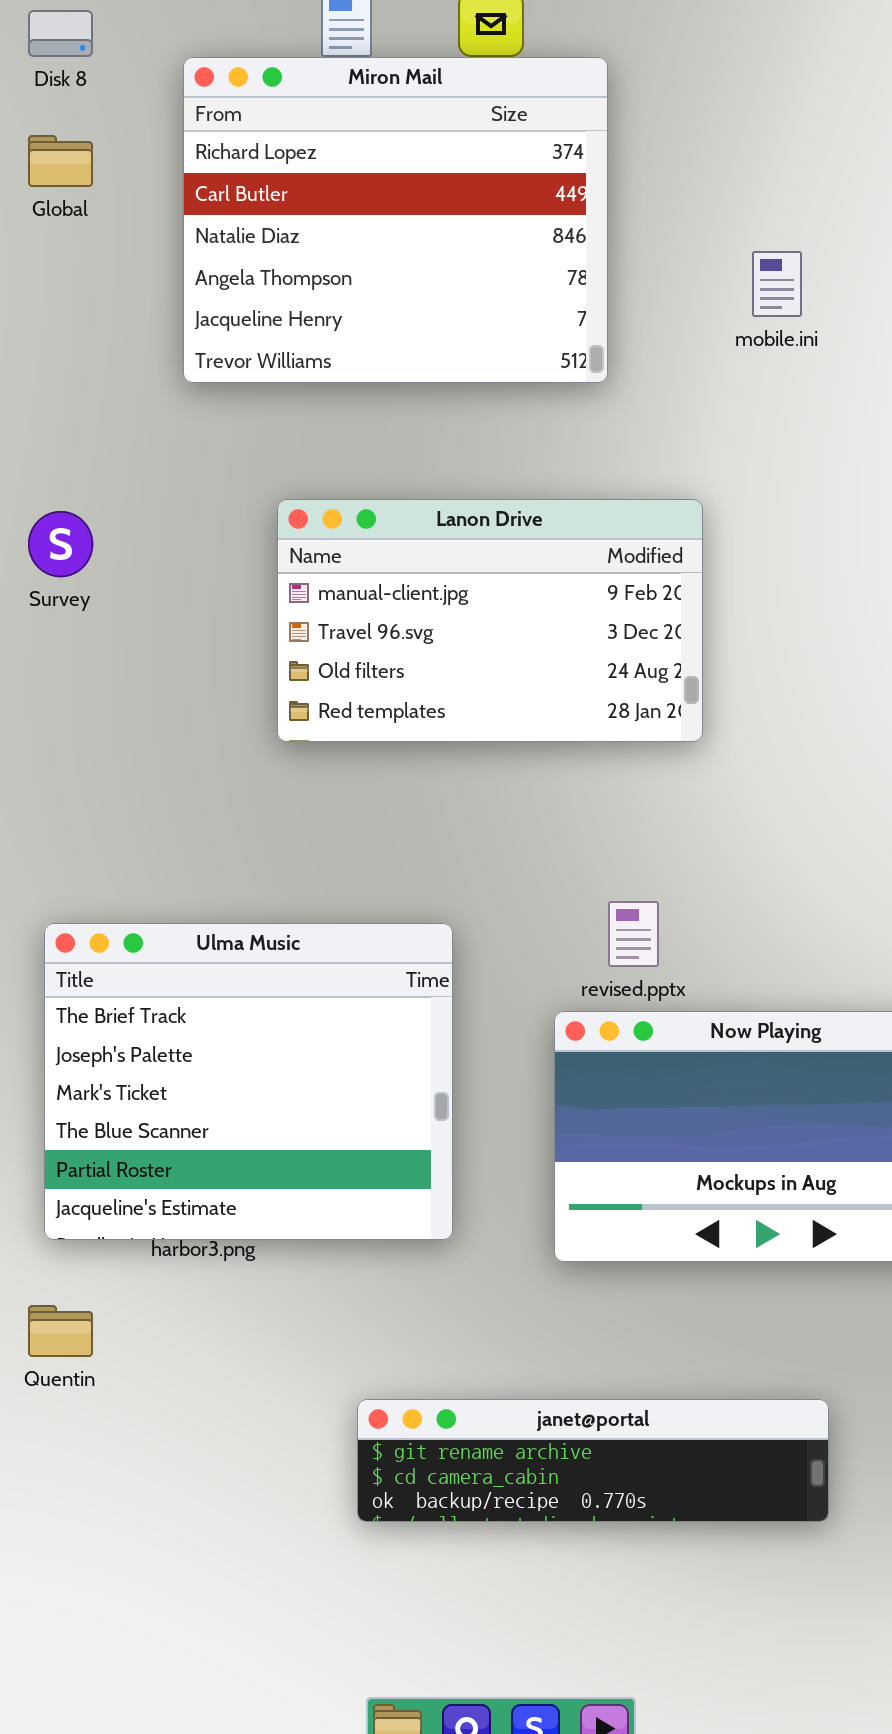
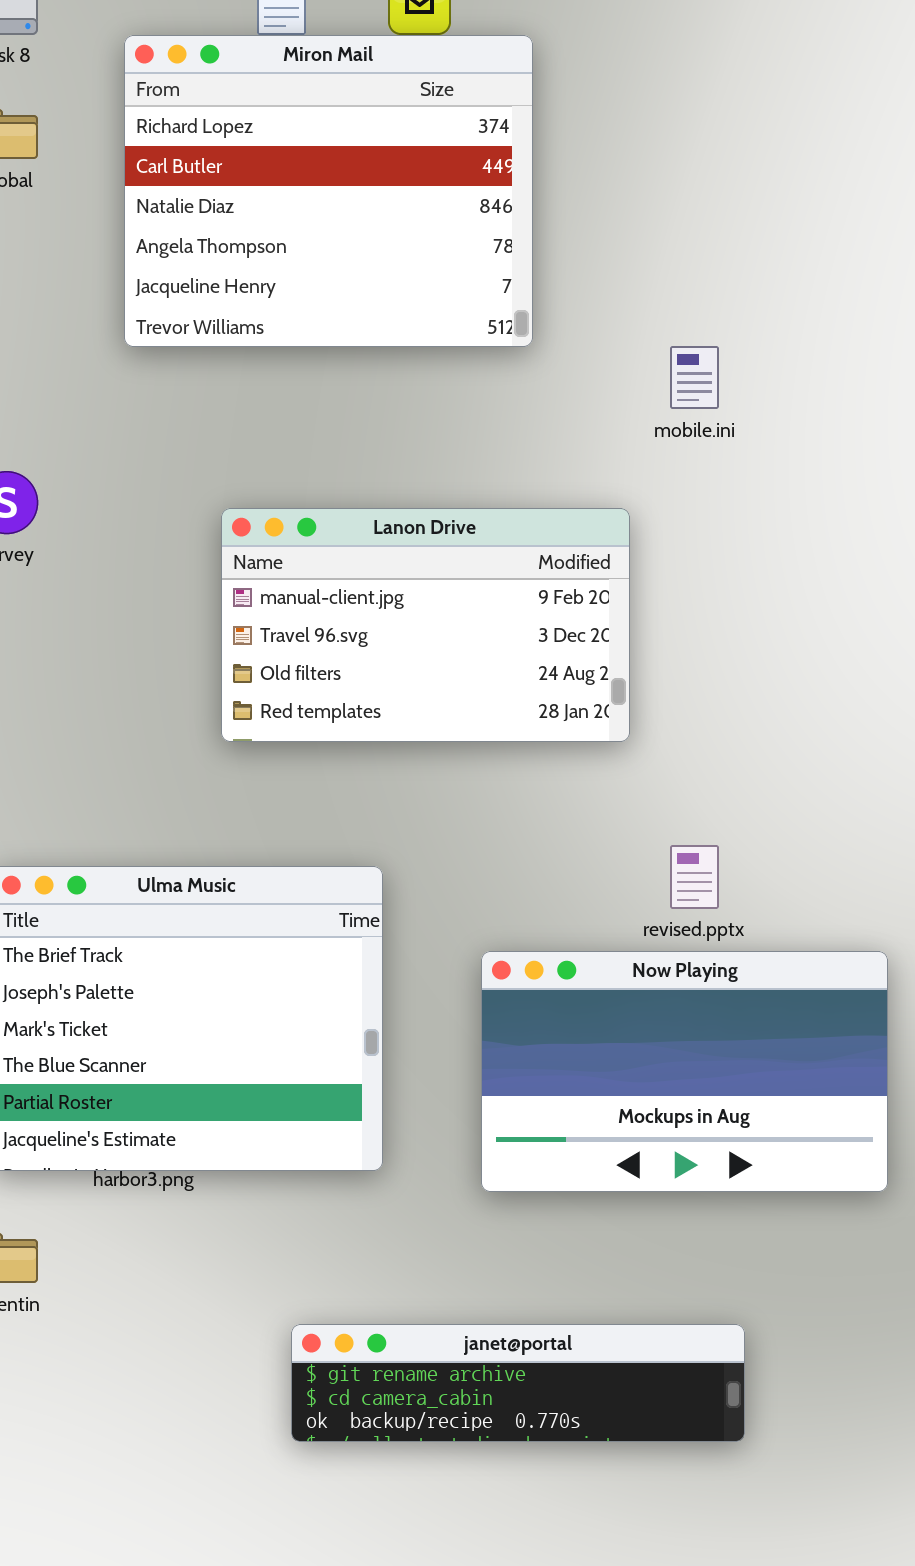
mobile.ini: [752,251,802,317] -> [670,346,719,409], moved
Lanon Drive: [277,499,703,742] -> [221,508,630,742], moved
revised.pptx: [608,901,659,967] -> [670,845,719,909], moved

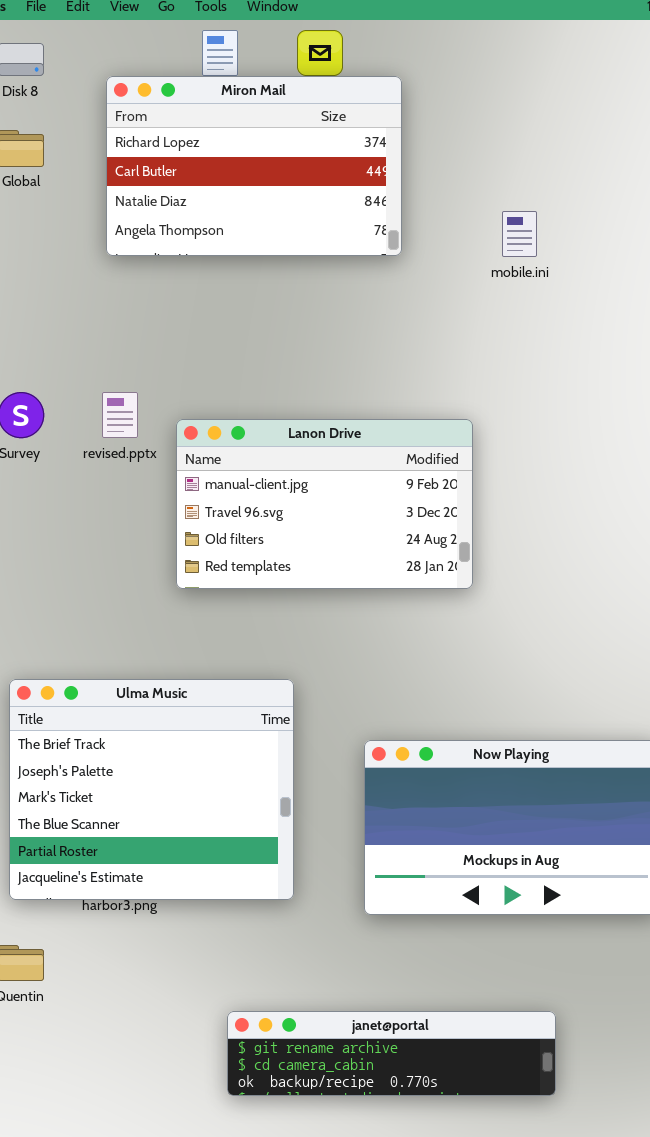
Miron Mail: [124,35,533,347] -> [106,76,402,256], resized
mobile.ini: [670,346,719,409] -> [502,211,537,257], moved
revised.pptx: [670,845,719,909] -> [102,392,138,438], moved

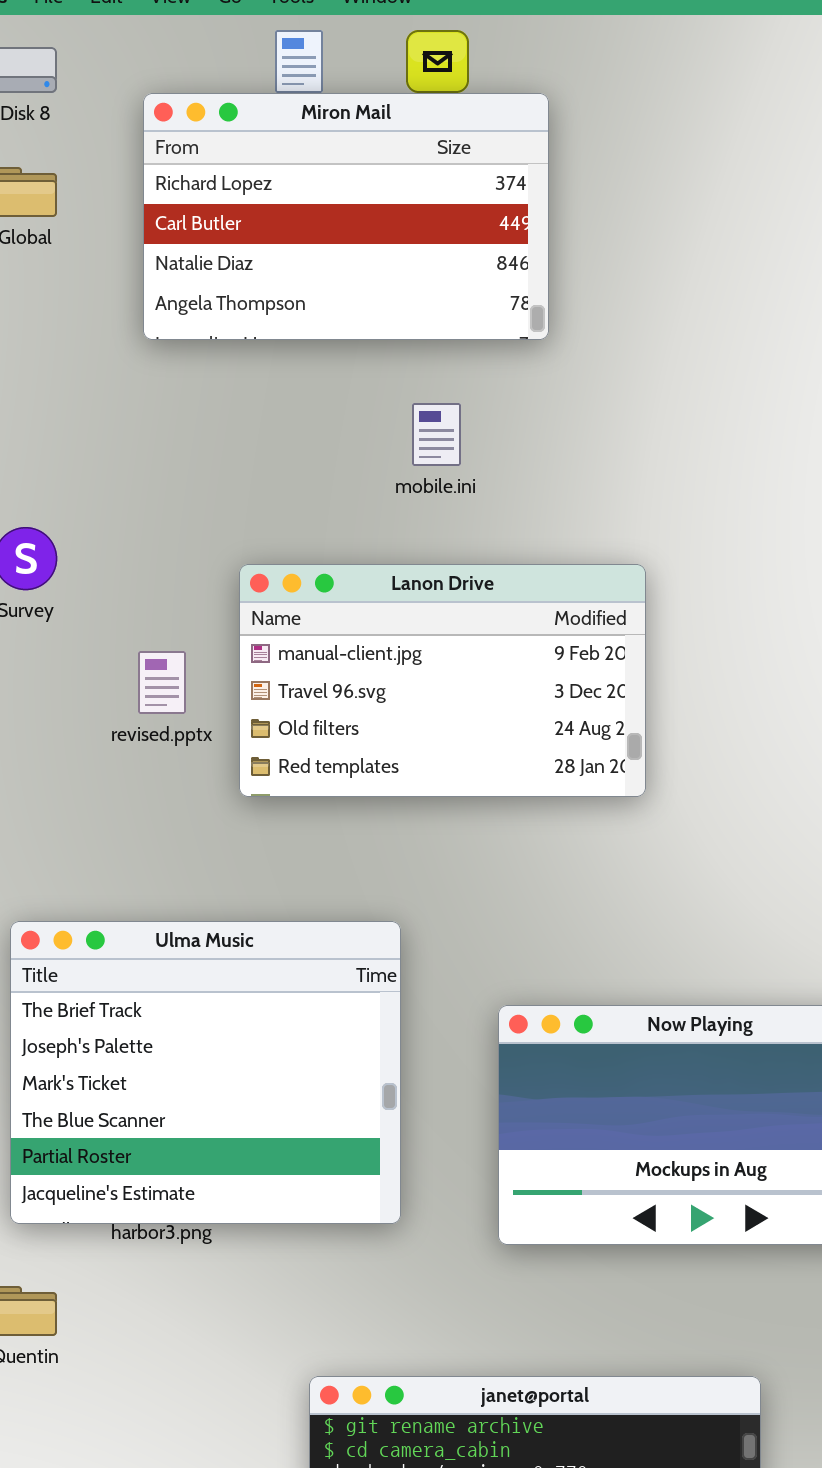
mobile.ini: [502,211,537,257] -> [412,403,461,466], moved
revised.pptx: [102,392,138,438] -> [138,651,186,714], moved

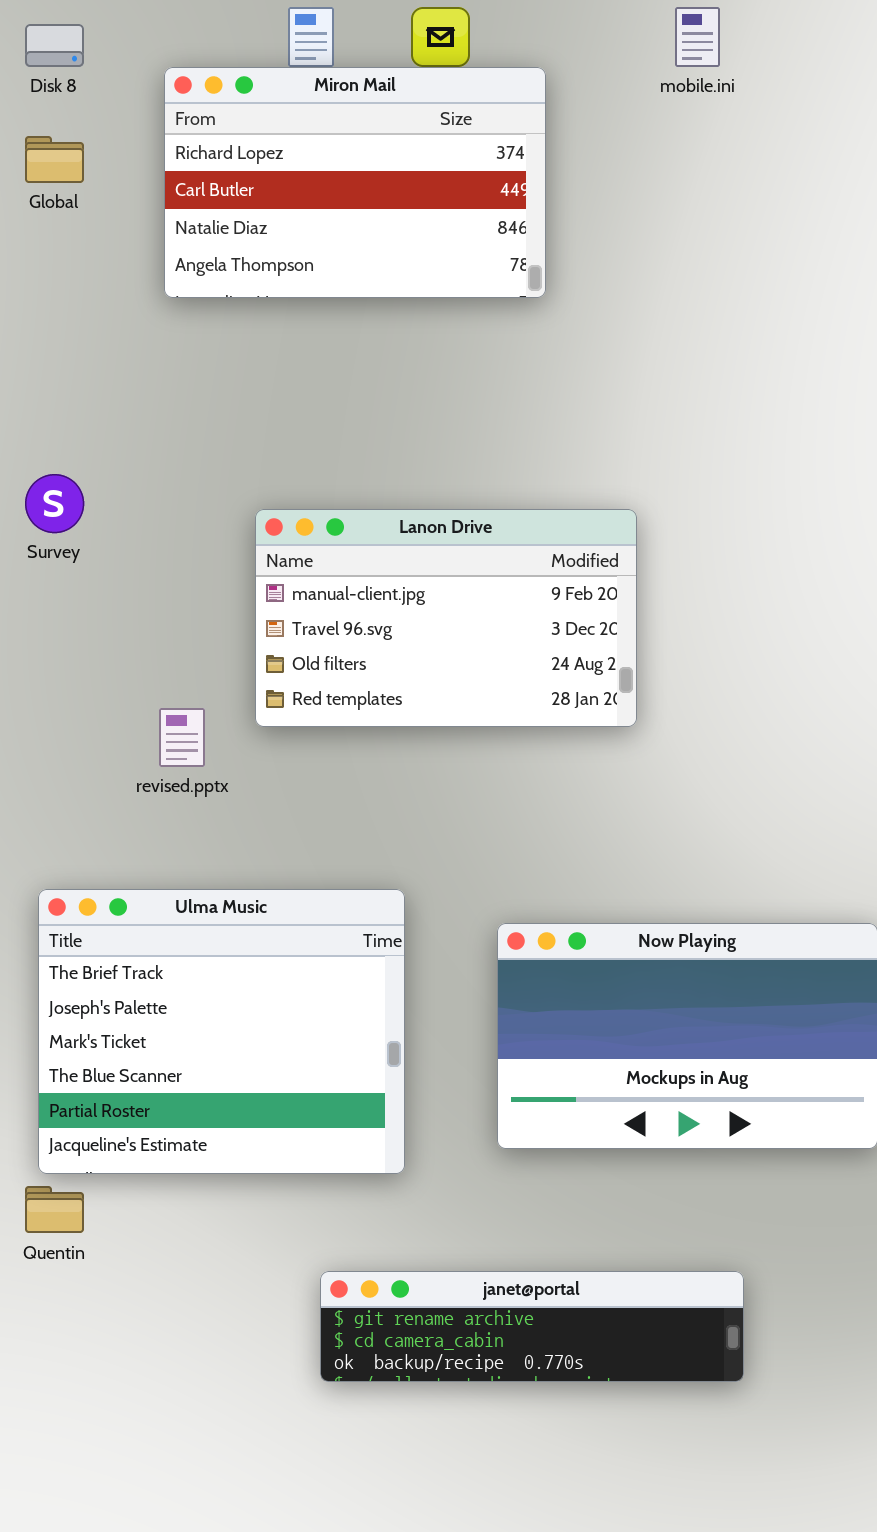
mobile.ini: [412,403,461,466] -> [675,7,720,67], moved
revised.pptx: [138,651,186,714] -> [159,708,205,767], moved
Ulma Music: [10,921,401,1224] -> [38,889,405,1174], moved

